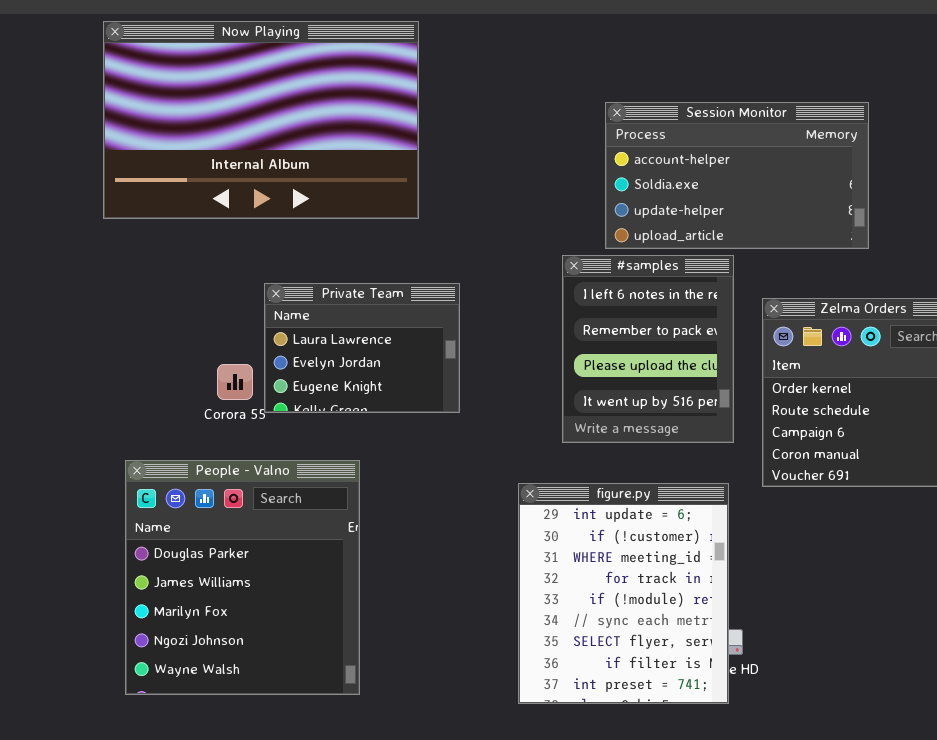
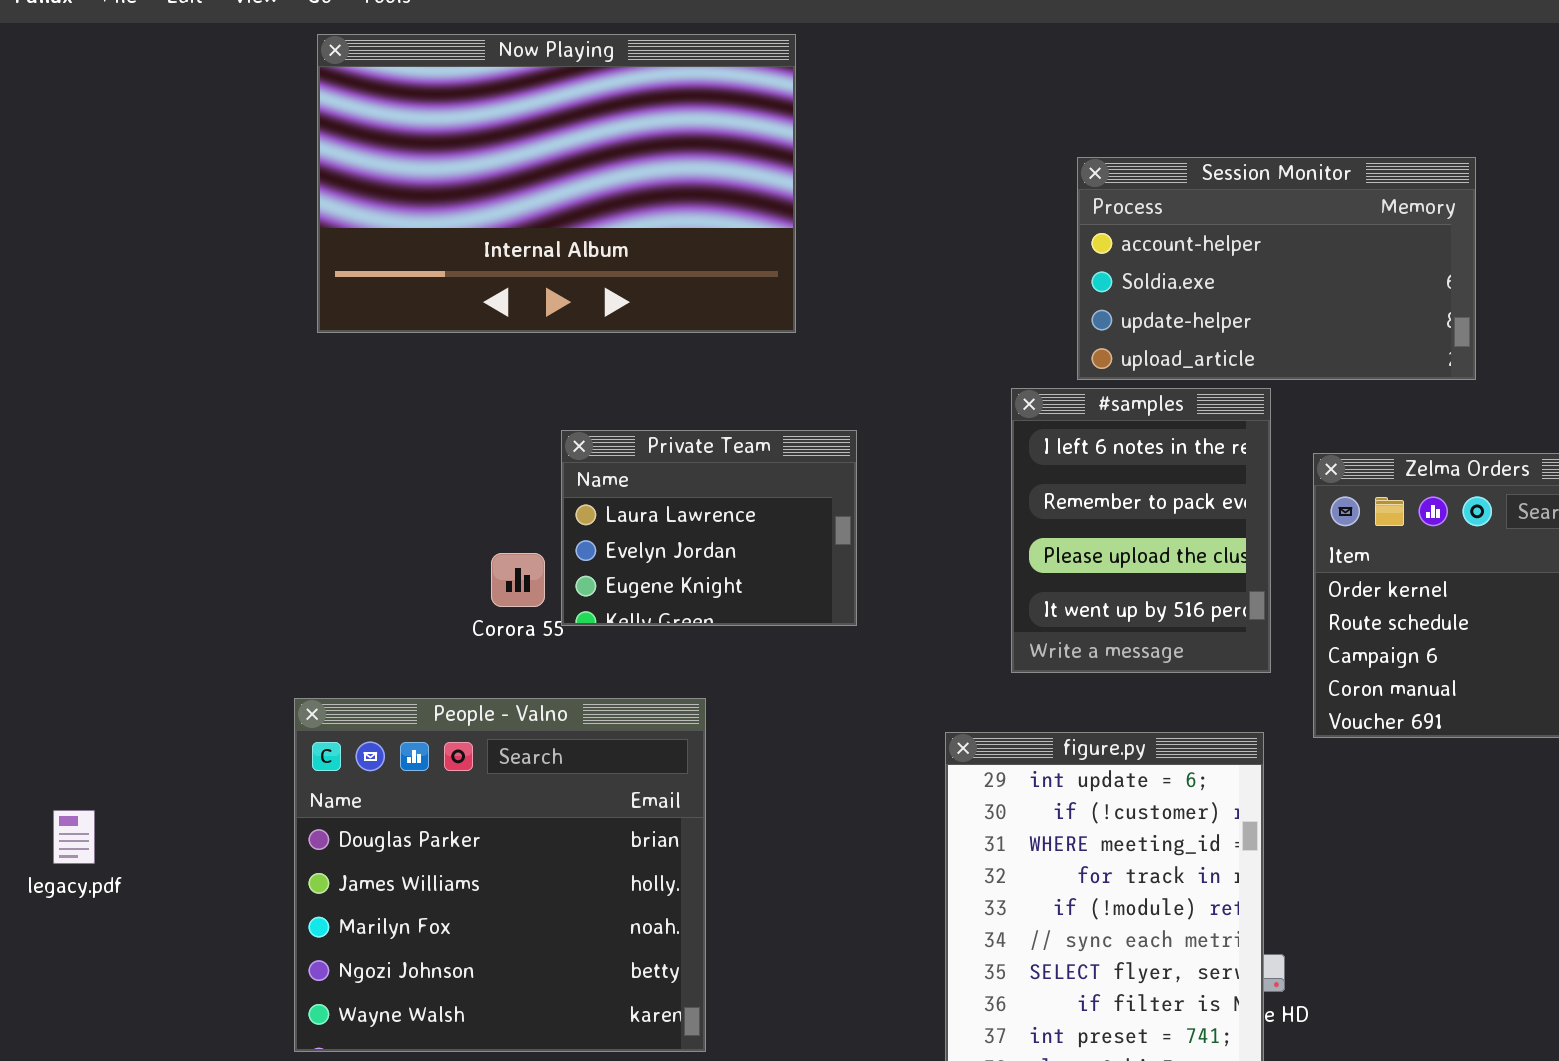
People - Valno: [125,460,360,695] -> [294,698,706,1052], resized

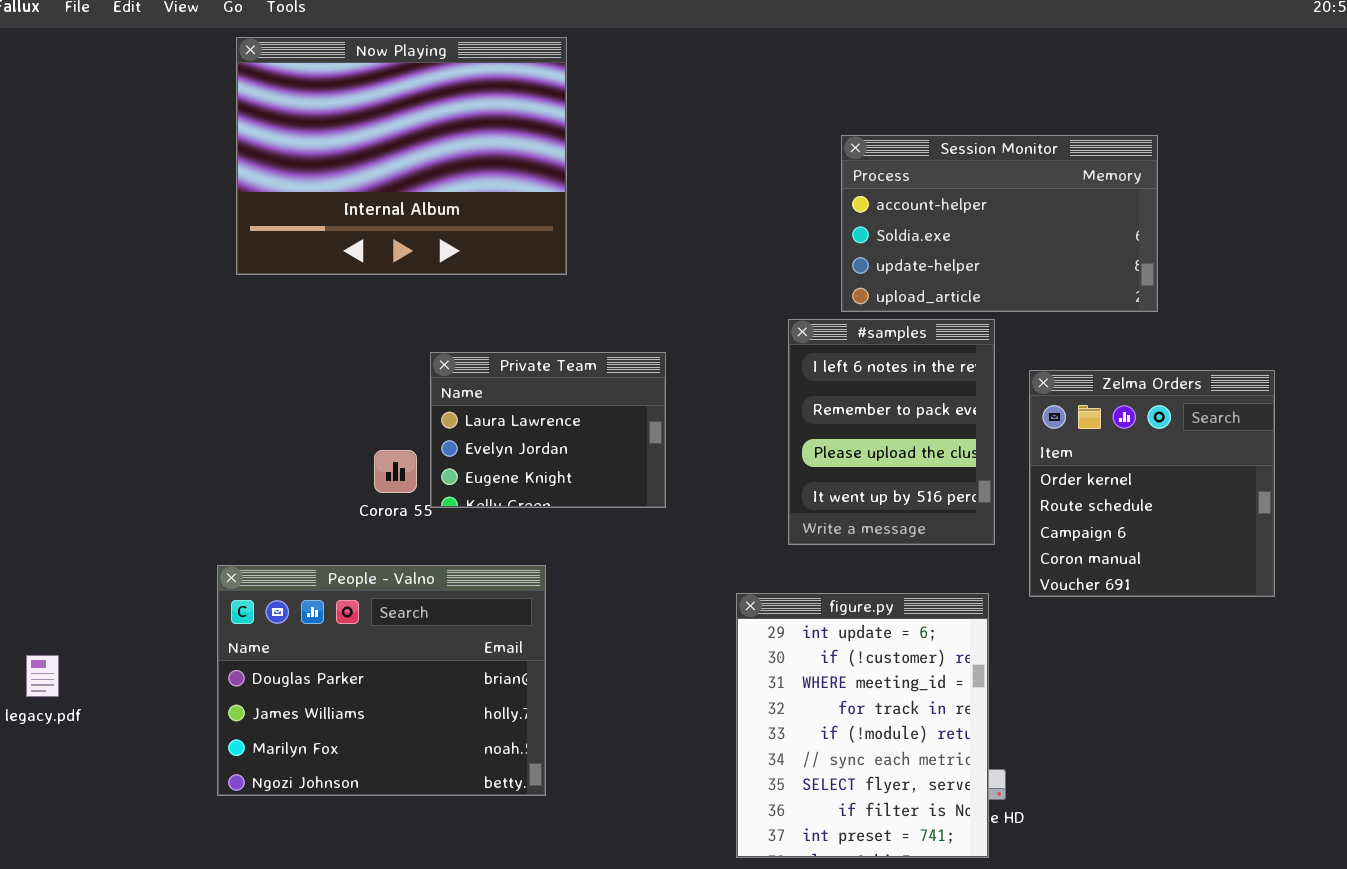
Now Playing: [317,34,796,333] -> [236,37,567,275], resized
People - Valno: [294,698,706,1052] -> [217,565,546,796], resized

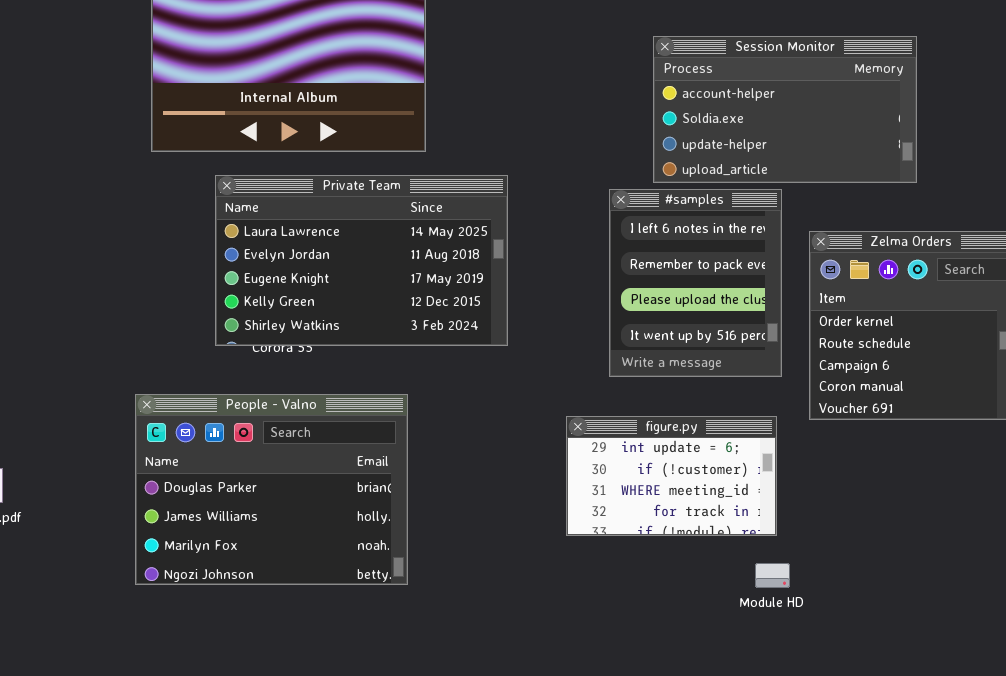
Private Team: [430,352,666,508] -> [215,175,508,346], resized
figure.py: [736,593,989,858] -> [566,416,777,536], resized

